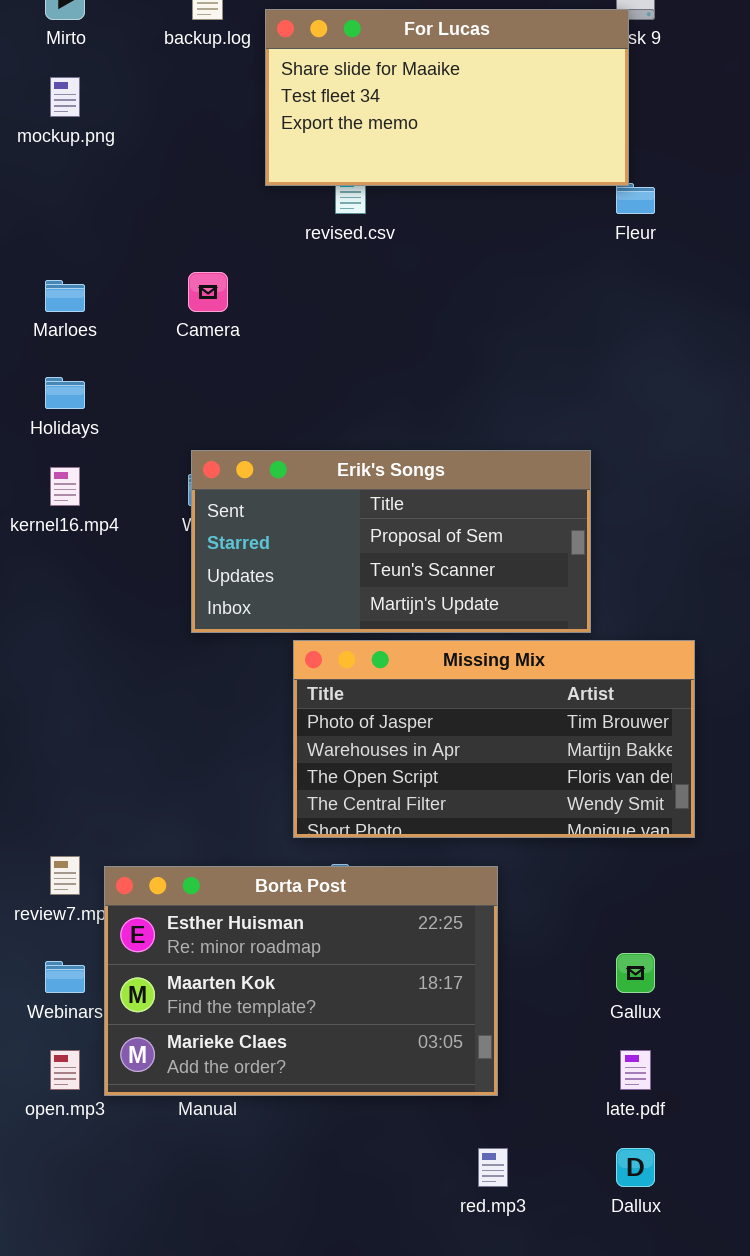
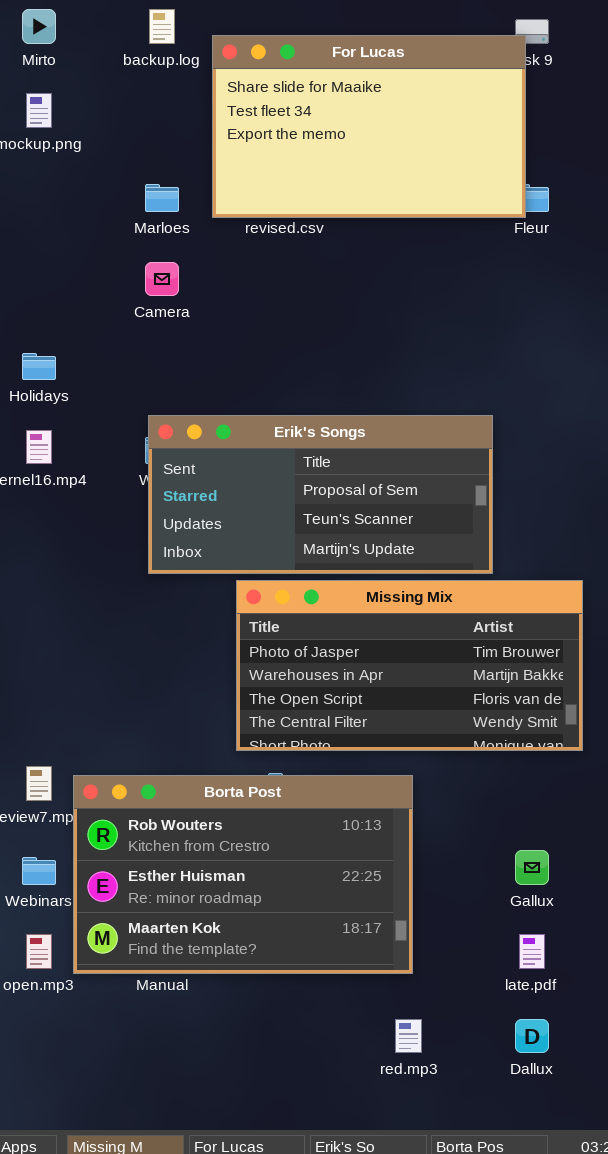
For Lucas: [265,9,629,186] -> [212,35,526,218], resized
Marloes: [45,280,85,312] -> [145,184,179,212], moved
Borta Post: [104,866,498,1096] -> [73,775,413,974], scrolled up 1 row

